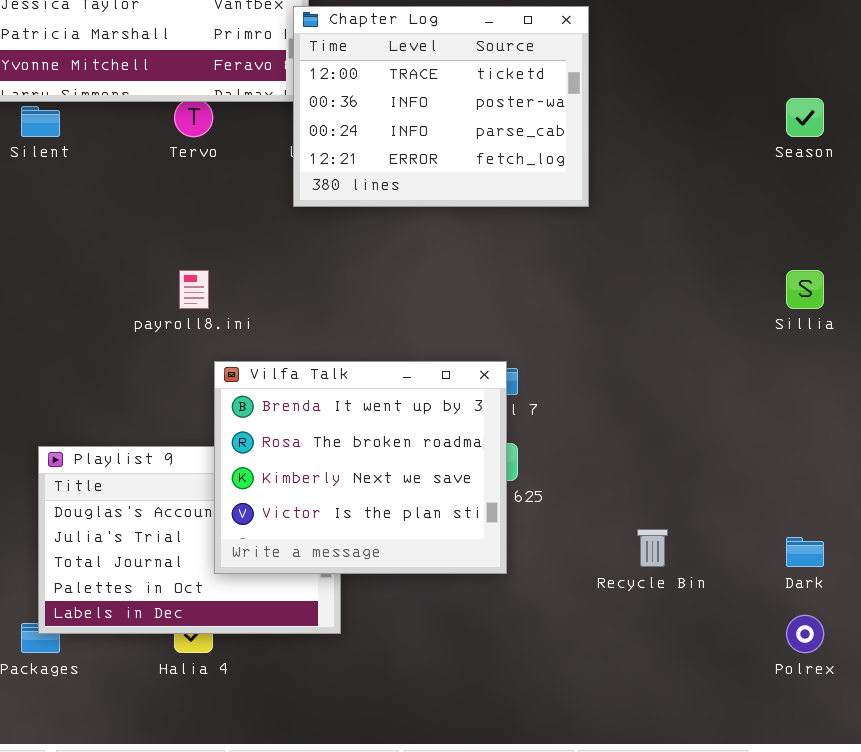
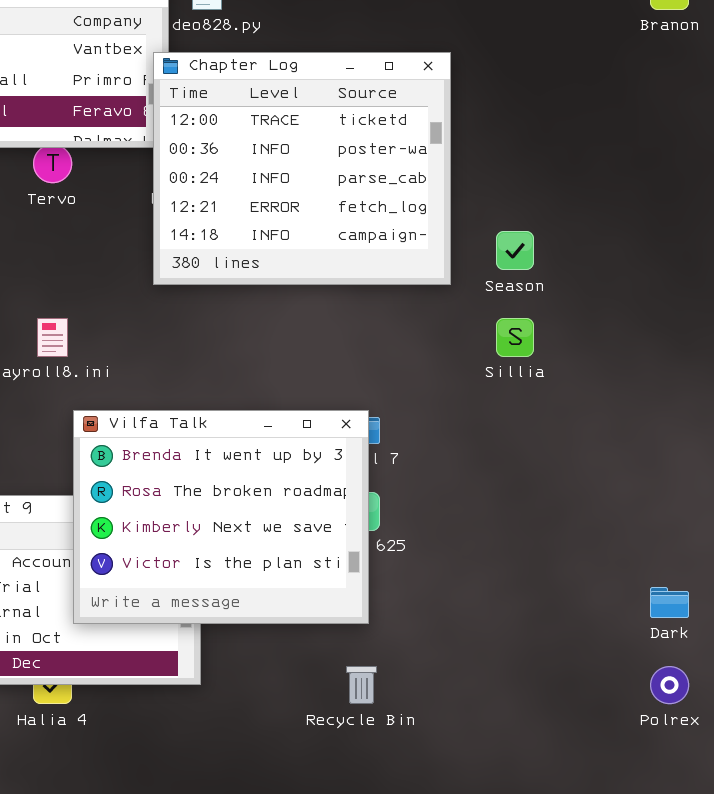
Chapter Log: [293,6,589,207] -> [153,52,451,285], resized
Season: [786,98,824,137] -> [496,231,534,270], moved
Sillia: [786,270,824,309] -> [496,318,534,357], moved
Recycle Bin: [637,529,668,567] -> [346,666,377,704], moved

